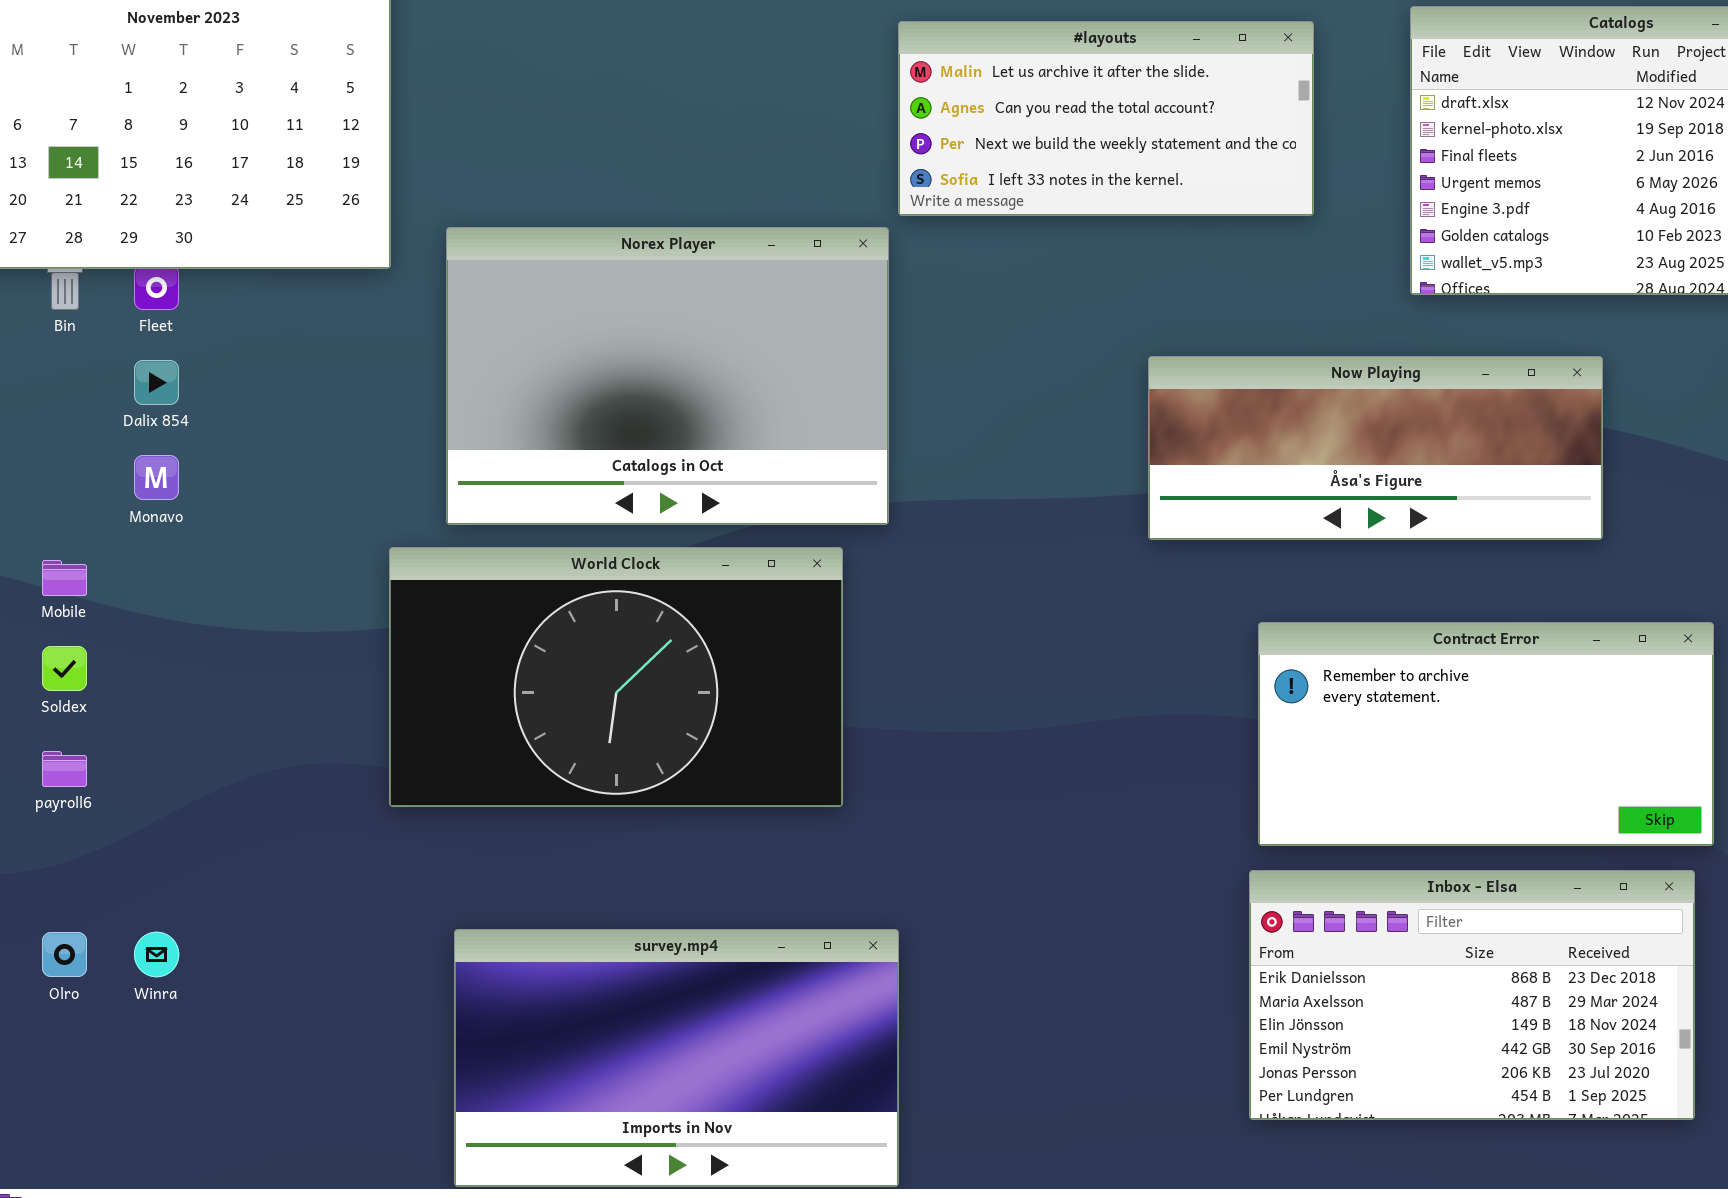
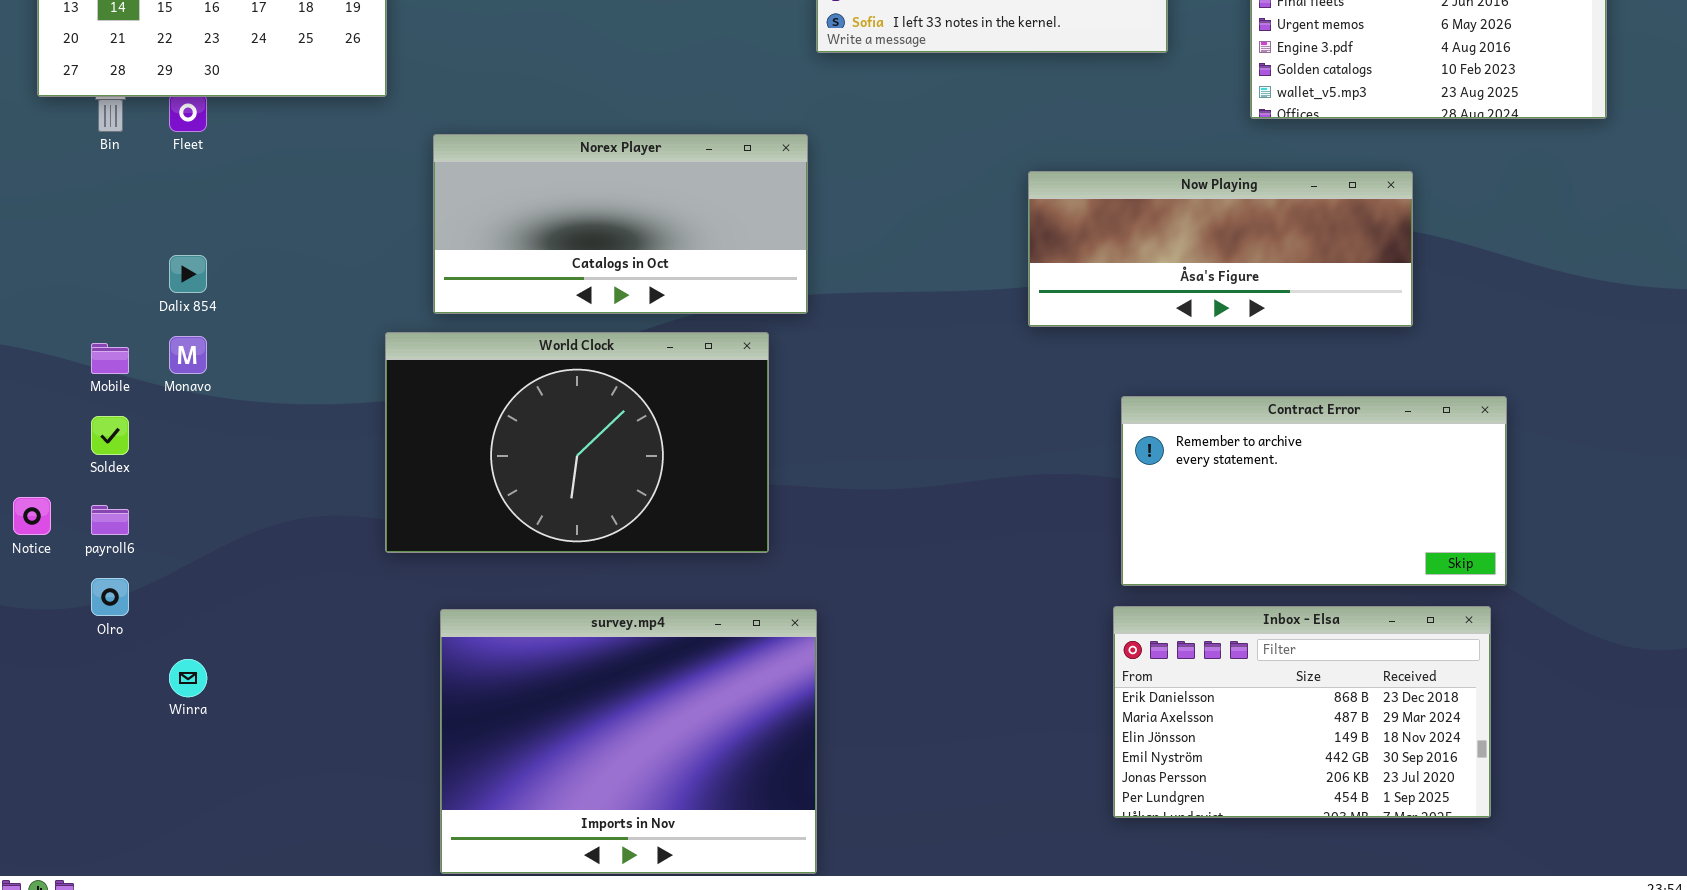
Norex Player: [446,227,889,525] -> [433,134,808,314], resized
Dalix 854: [134,360,179,405] -> [169,255,207,293], moved
Monavo: [134,455,179,500] -> [169,336,207,374], moved
survey.mp4: [454,929,899,1187] -> [440,609,817,874], resized
Olro: [42,932,87,977] -> [91,578,129,616], moved

